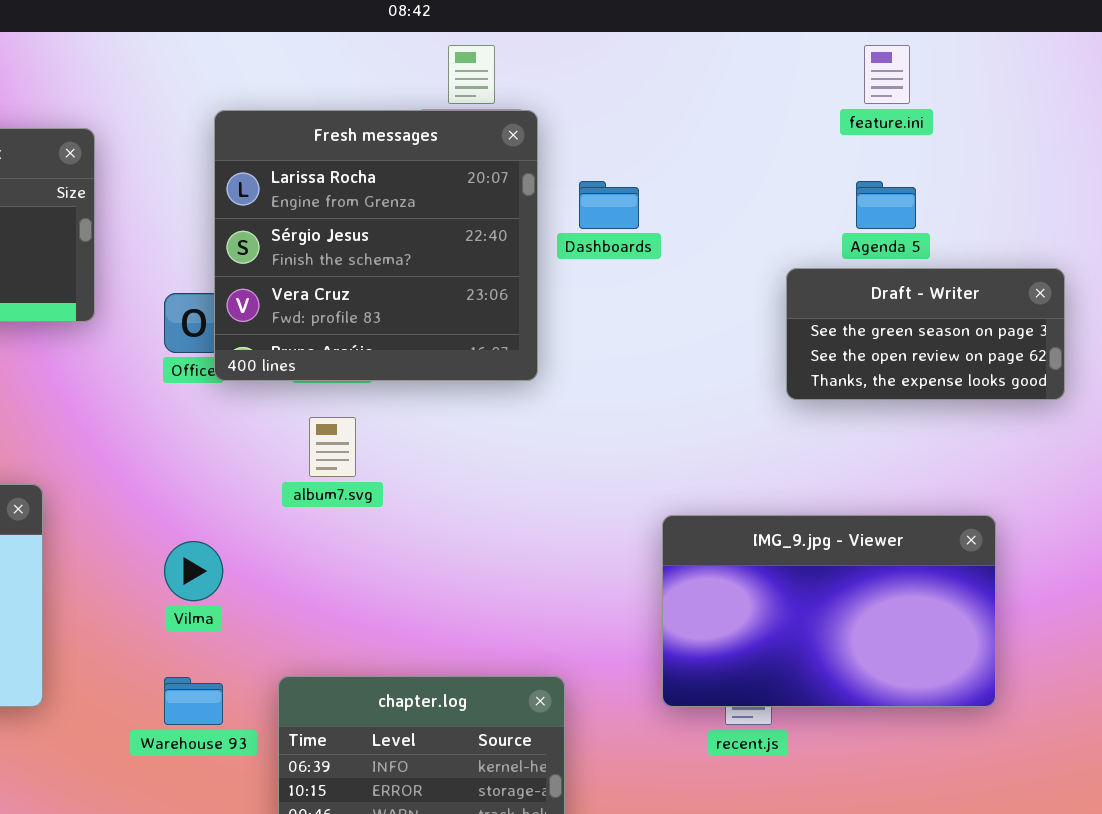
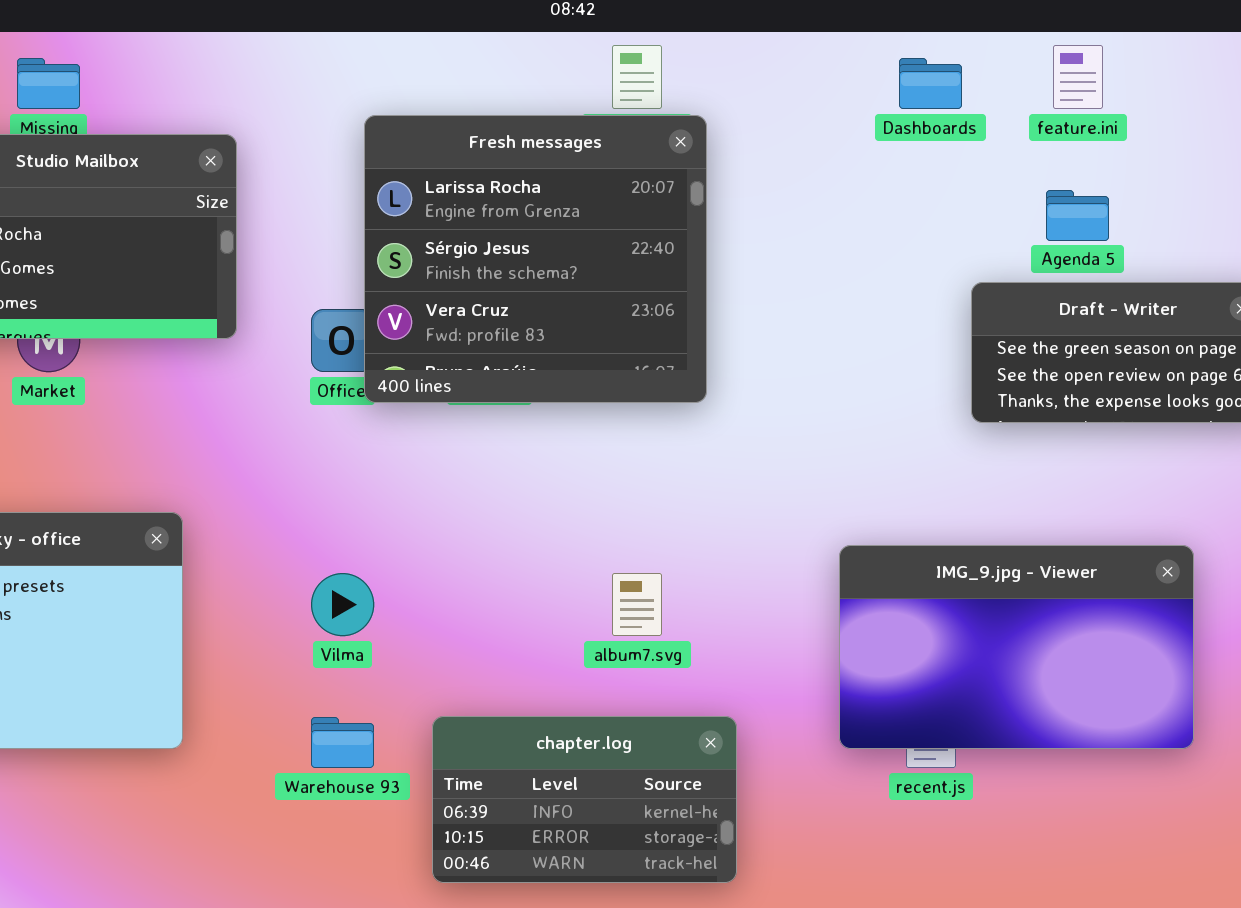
Dashboards: [579,181,639,229] -> [899,58,962,109], moved
album7.svg: [309,417,356,477] -> [612,573,662,636], moved

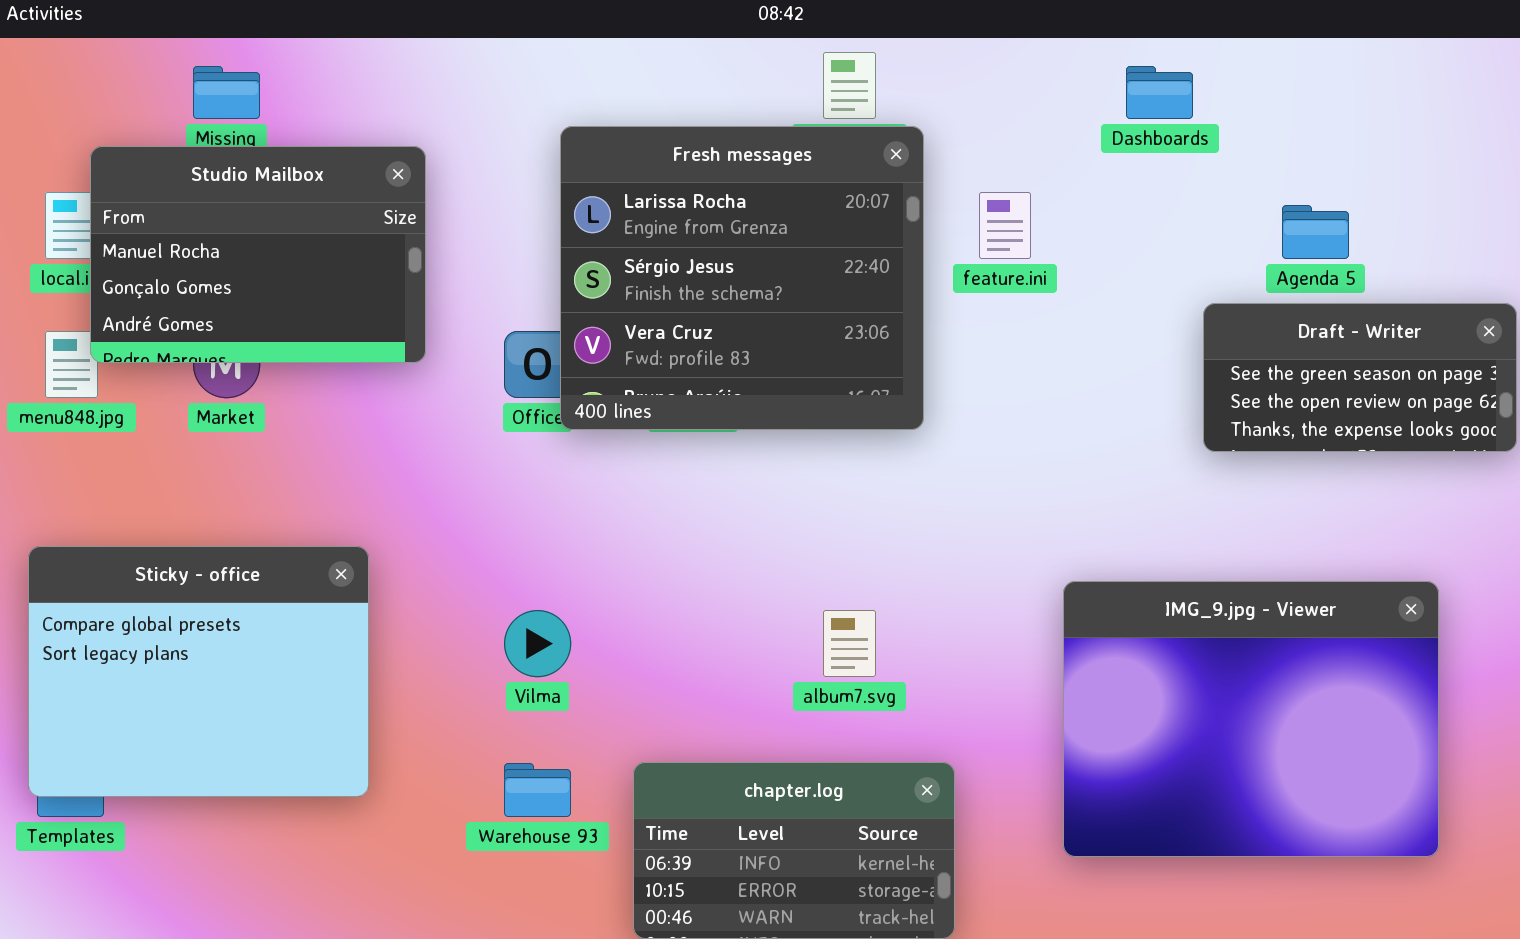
feature.ini: [1053,45,1103,109] -> [979,192,1031,259], moved
IMG_9.jpg - Viewer: [839,545,1194,749] -> [1063,581,1439,857], resized

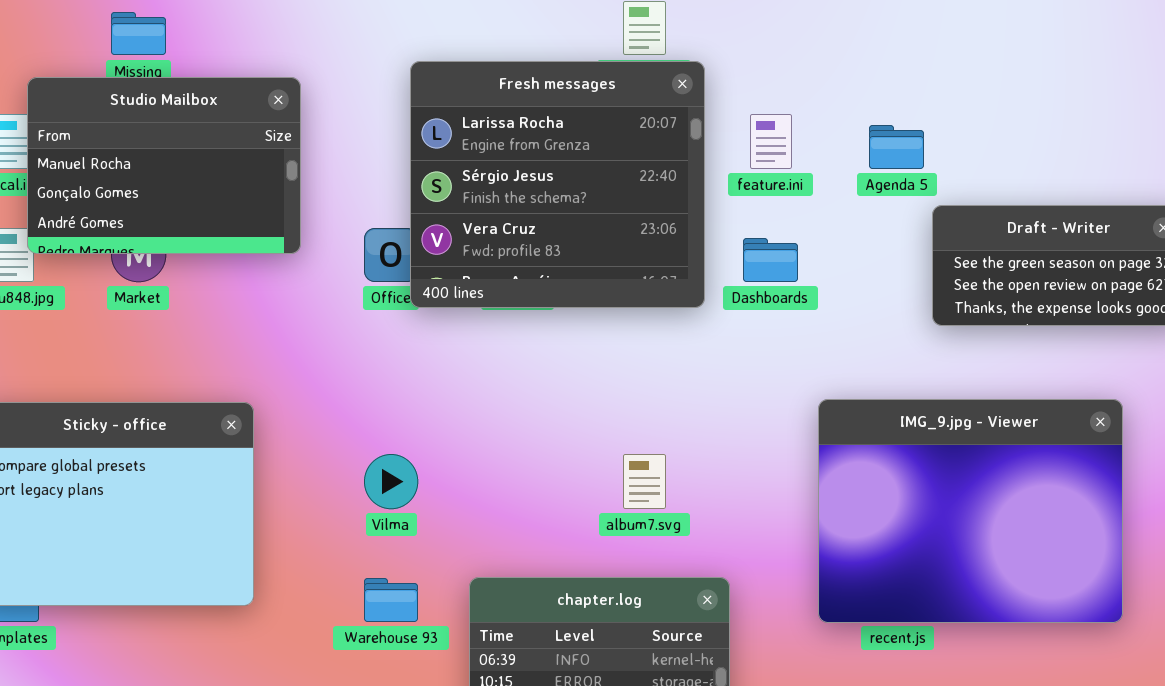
Dashboards: [1126,66,1193,119] -> [743,238,798,282], moved
Agenda 5: [1282,205,1349,259] -> [869,125,924,169], moved
IMG_9.jpg - Viewer: [1063,581,1439,857] -> [818,399,1123,623], moved

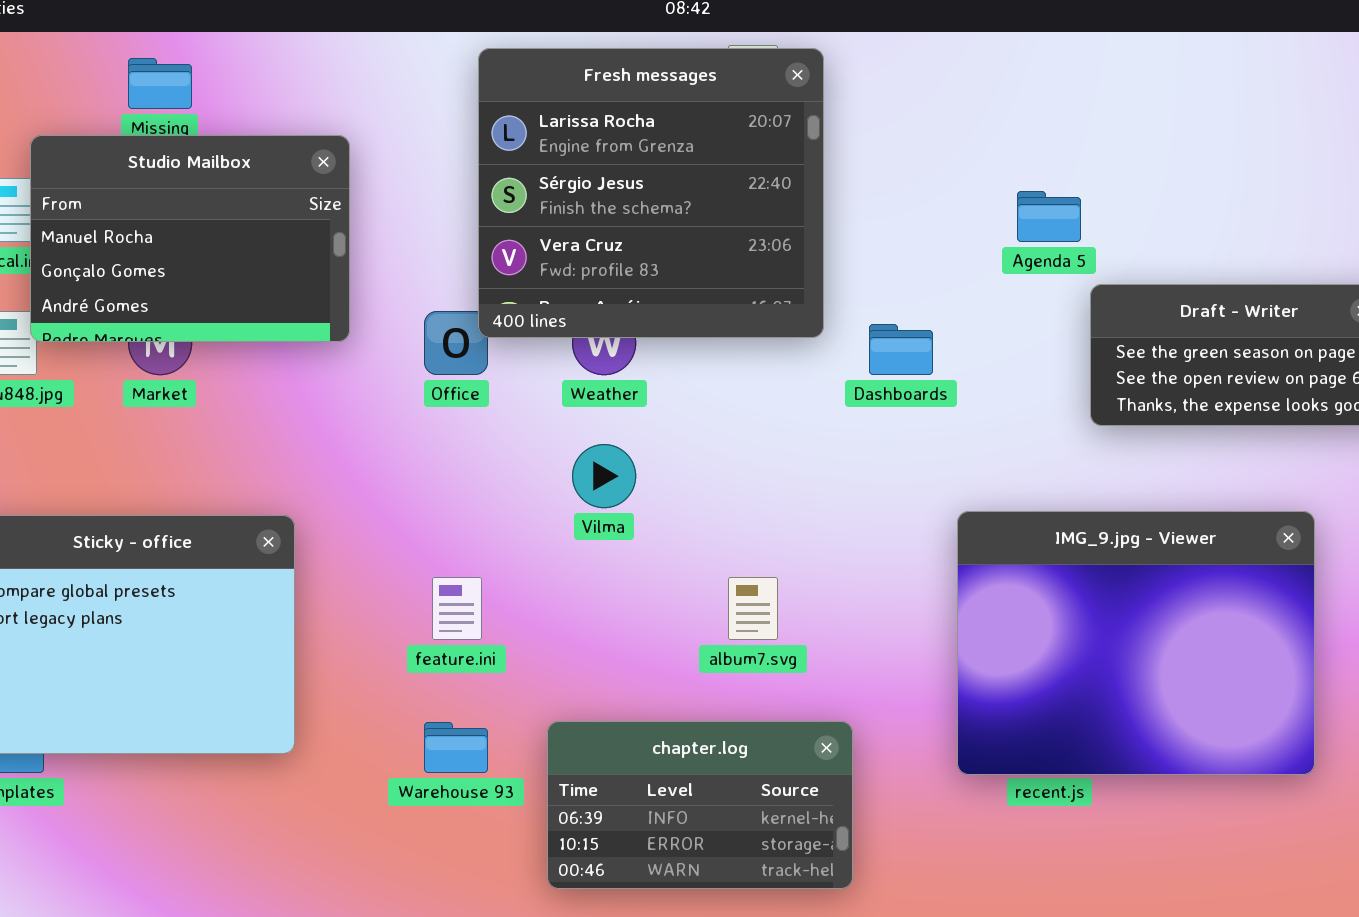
Fresh messages: [410,61,705,308] -> [478,48,824,338], moved
feature.ini: [750,114,792,169] -> [432,577,482,640], moved
Vilma: [364,454,418,509] -> [572,444,636,508], moved

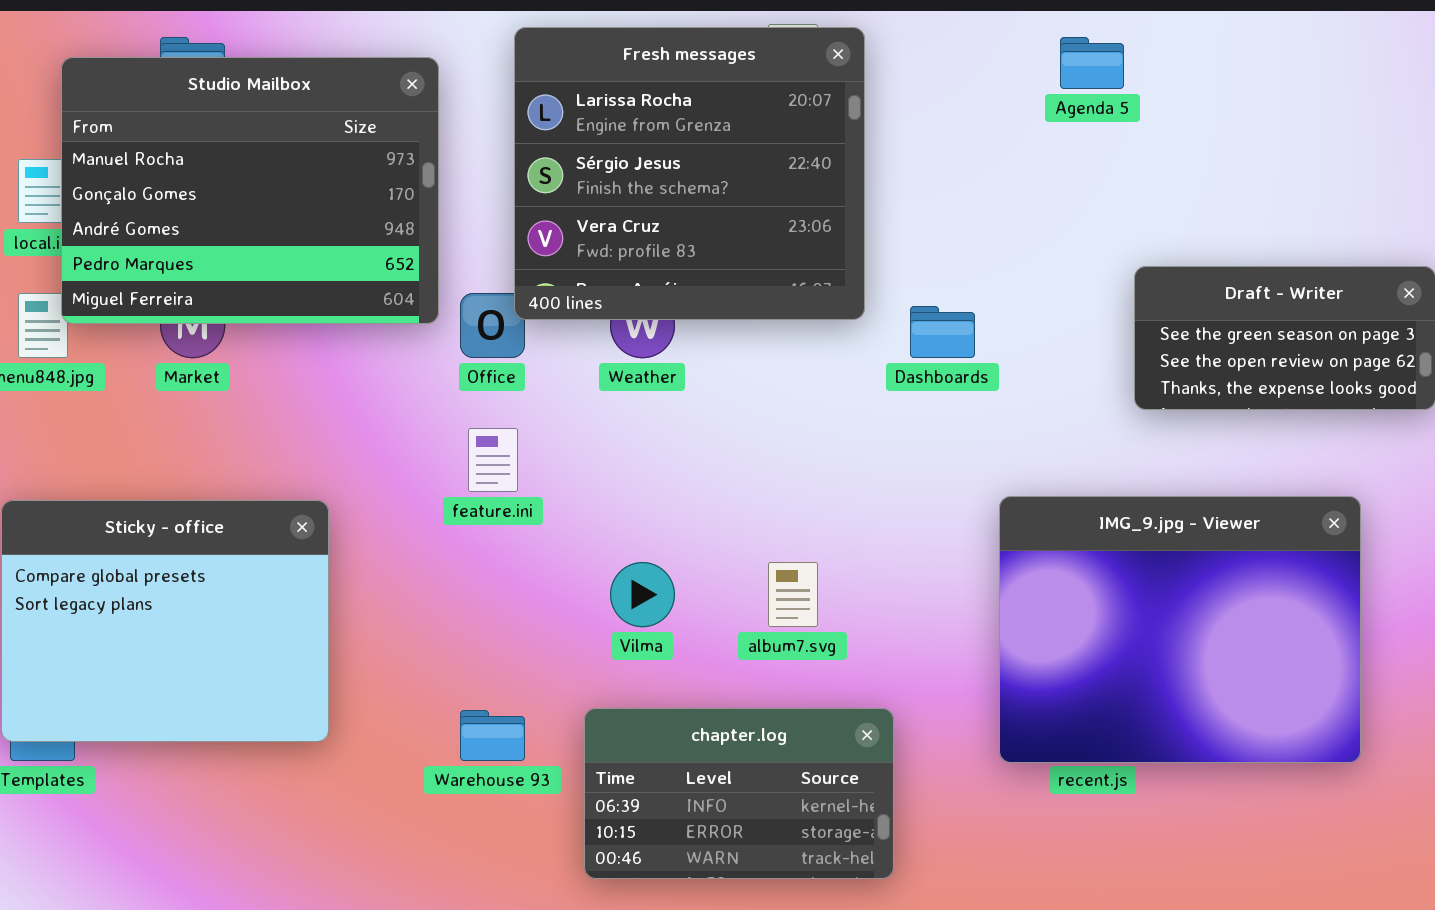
Studio Mailbox: [30,135,350,342] -> [61,57,439,324], resized
Agenda 5: [1017,191,1081,242] -> [1060,37,1124,89], moved
Vilma: [572,444,636,508] -> [610,562,675,627], moved
feature.ini: [432,577,482,640] -> [468,428,518,492], moved

